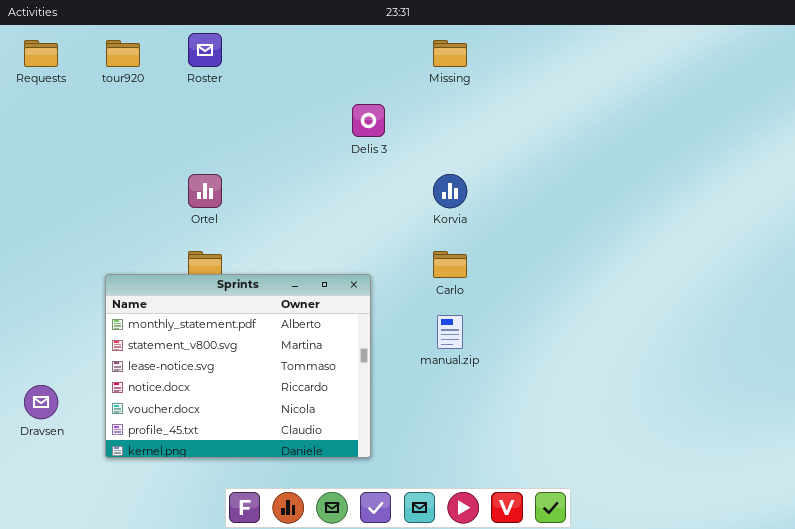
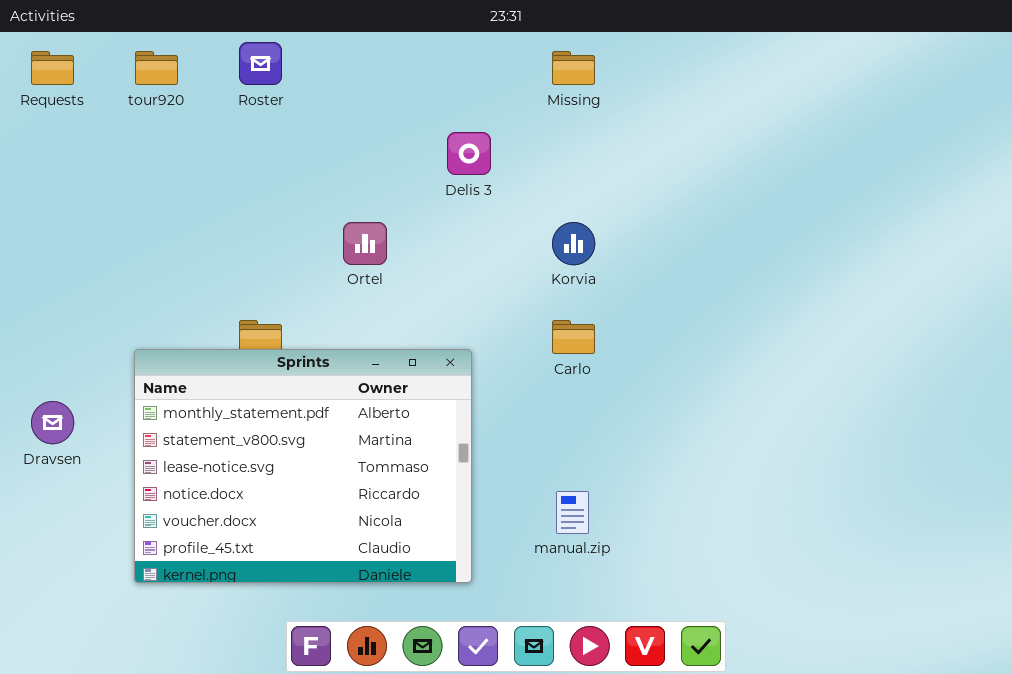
Ortel: [188,174,222,208] -> [343,222,387,265], moved
manual.zip: [437,315,463,349] -> [556,491,589,534], moved
Dravsen: [24,385,58,419] -> [31,401,74,444], moved

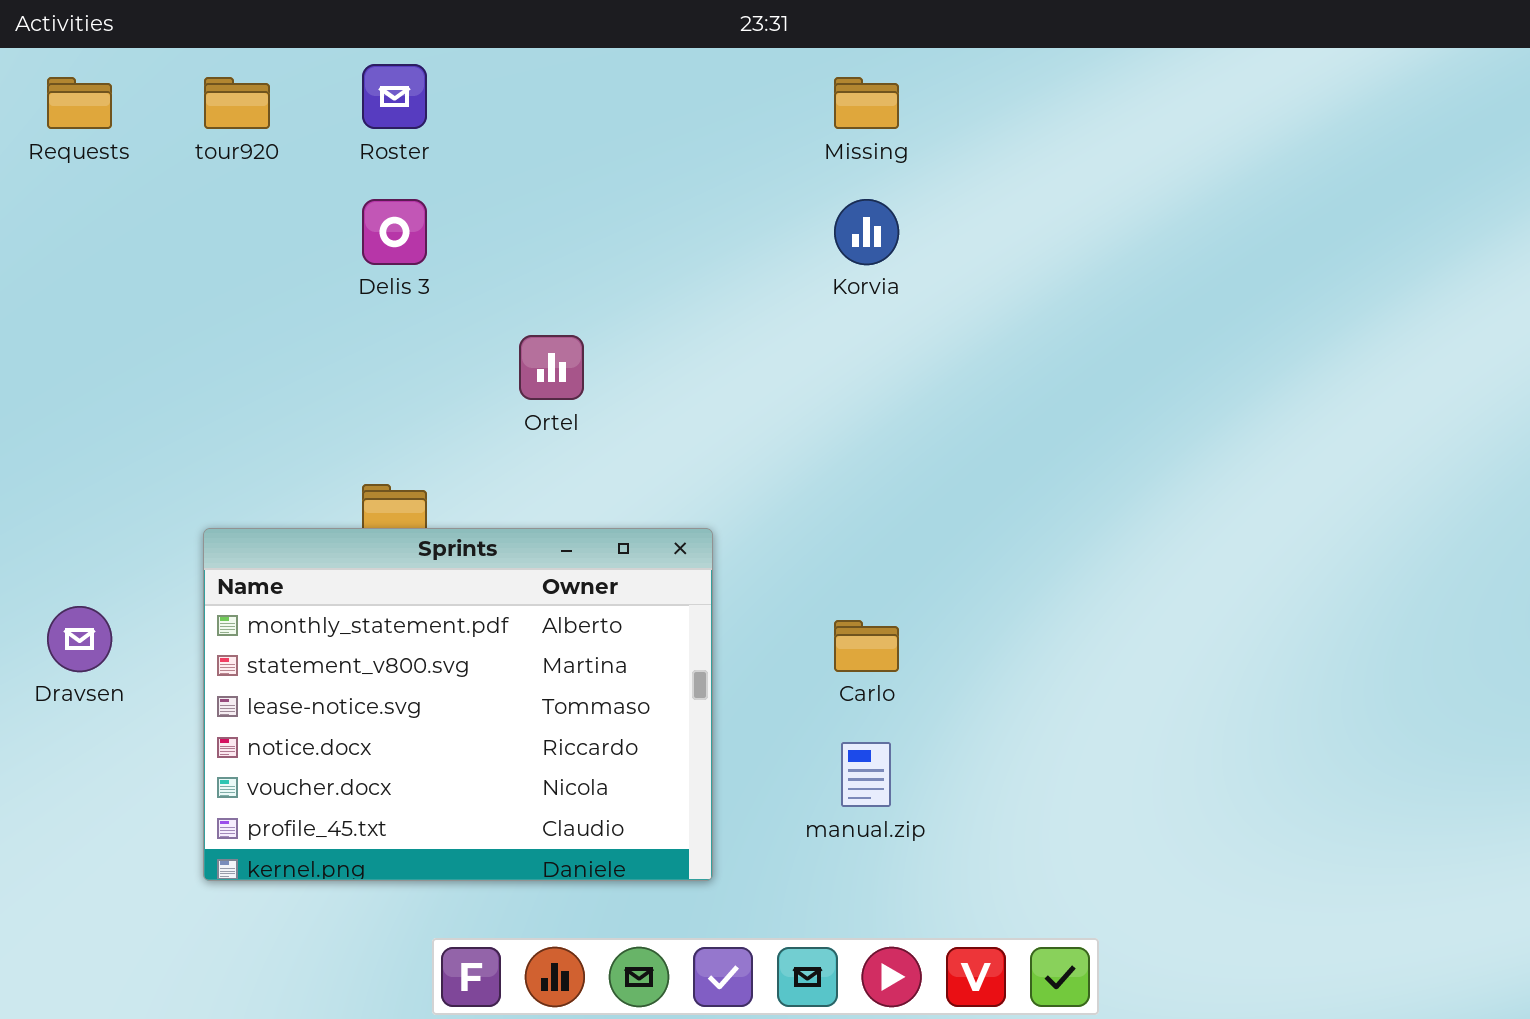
Delis 3: [447,132,491,175] -> [362,199,427,265], moved
Korvia: [552,222,595,265] -> [834,199,899,265], moved
Carlo: [552,320,595,354] -> [834,620,899,672], moved

